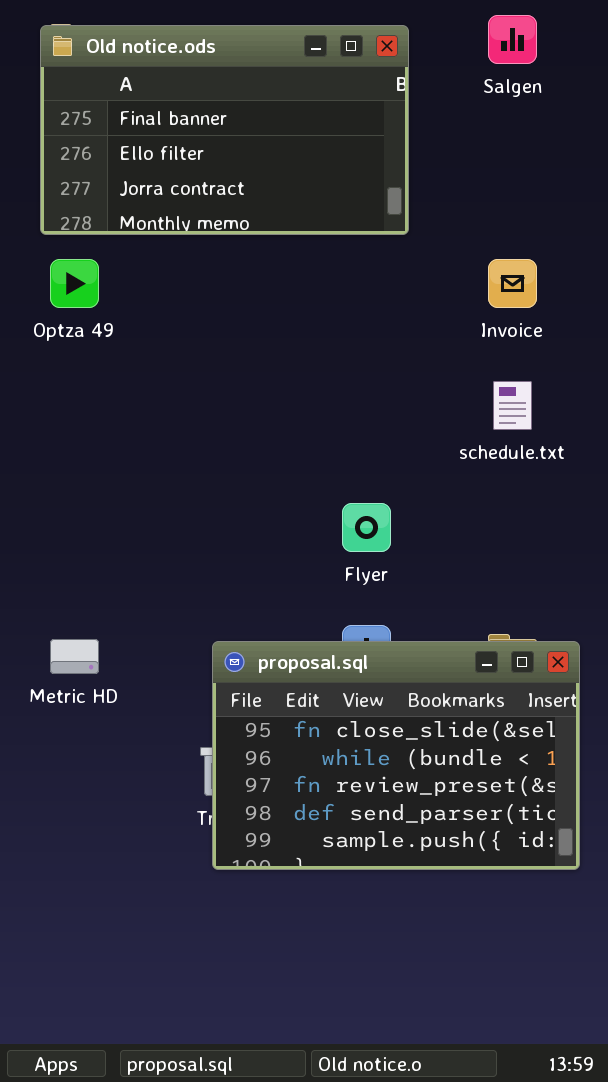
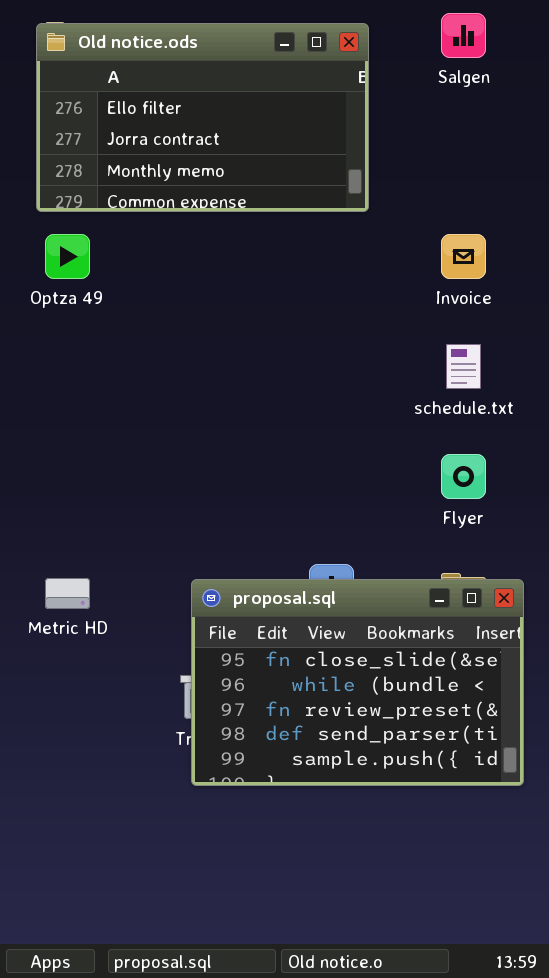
Old notice.ods: [40,25,409,235] -> [36,23,369,212], scrolled down 1 row
Flyer: [342,503,391,552] -> [441,454,486,499], moved

